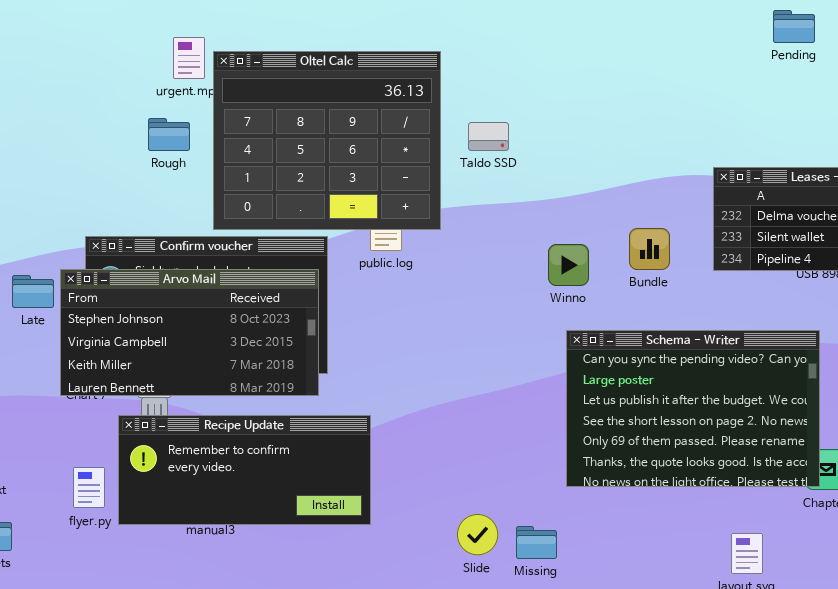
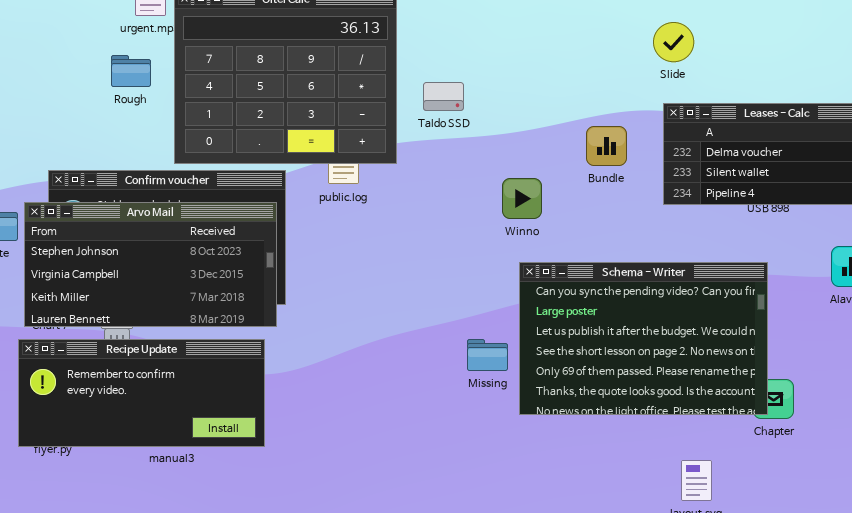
Taldo SSD: [468,122,509,151] -> [423,82,464,111], moved
Bundle: [629,228,670,270] -> [586,126,627,166], moved
Recipe Update: [118,415,371,525] -> [18,339,265,447], moved
Slide: [457,514,498,555] -> [653,22,694,62], moved
Missing: [516,526,557,559] -> [467,339,508,371], moved

